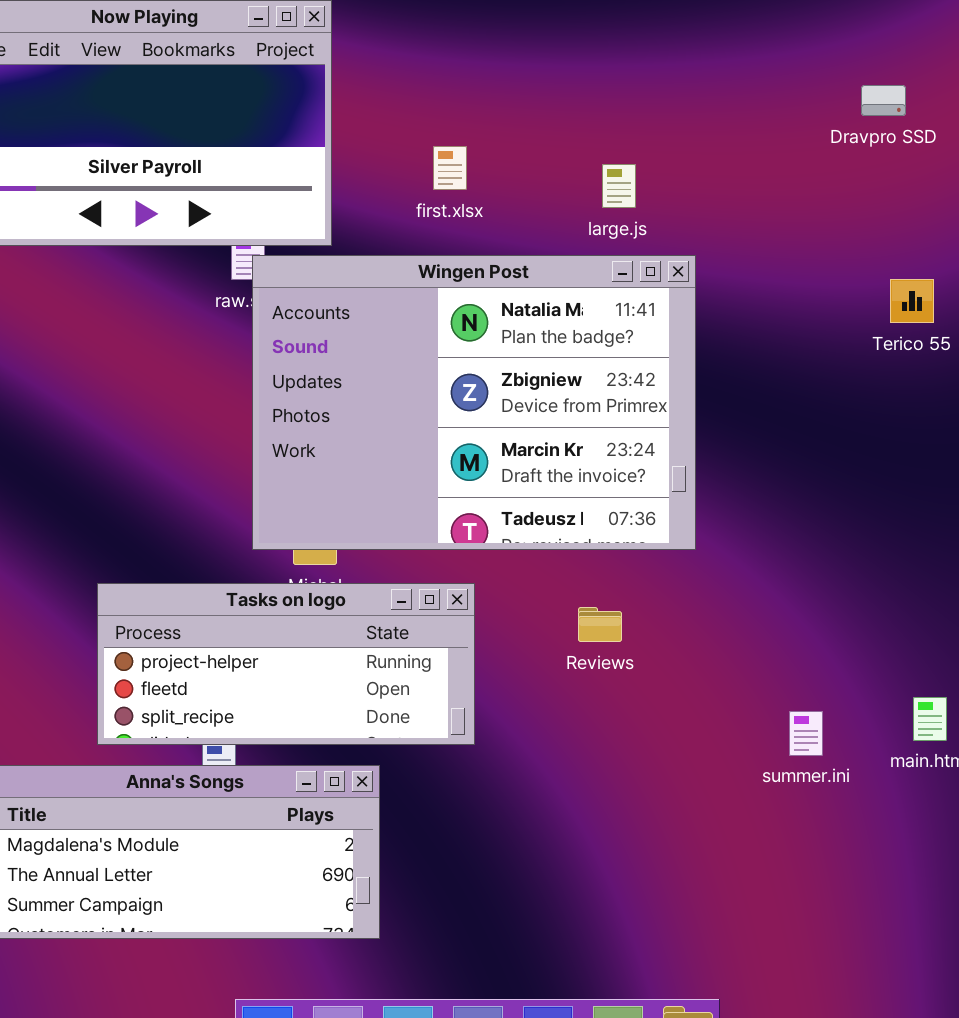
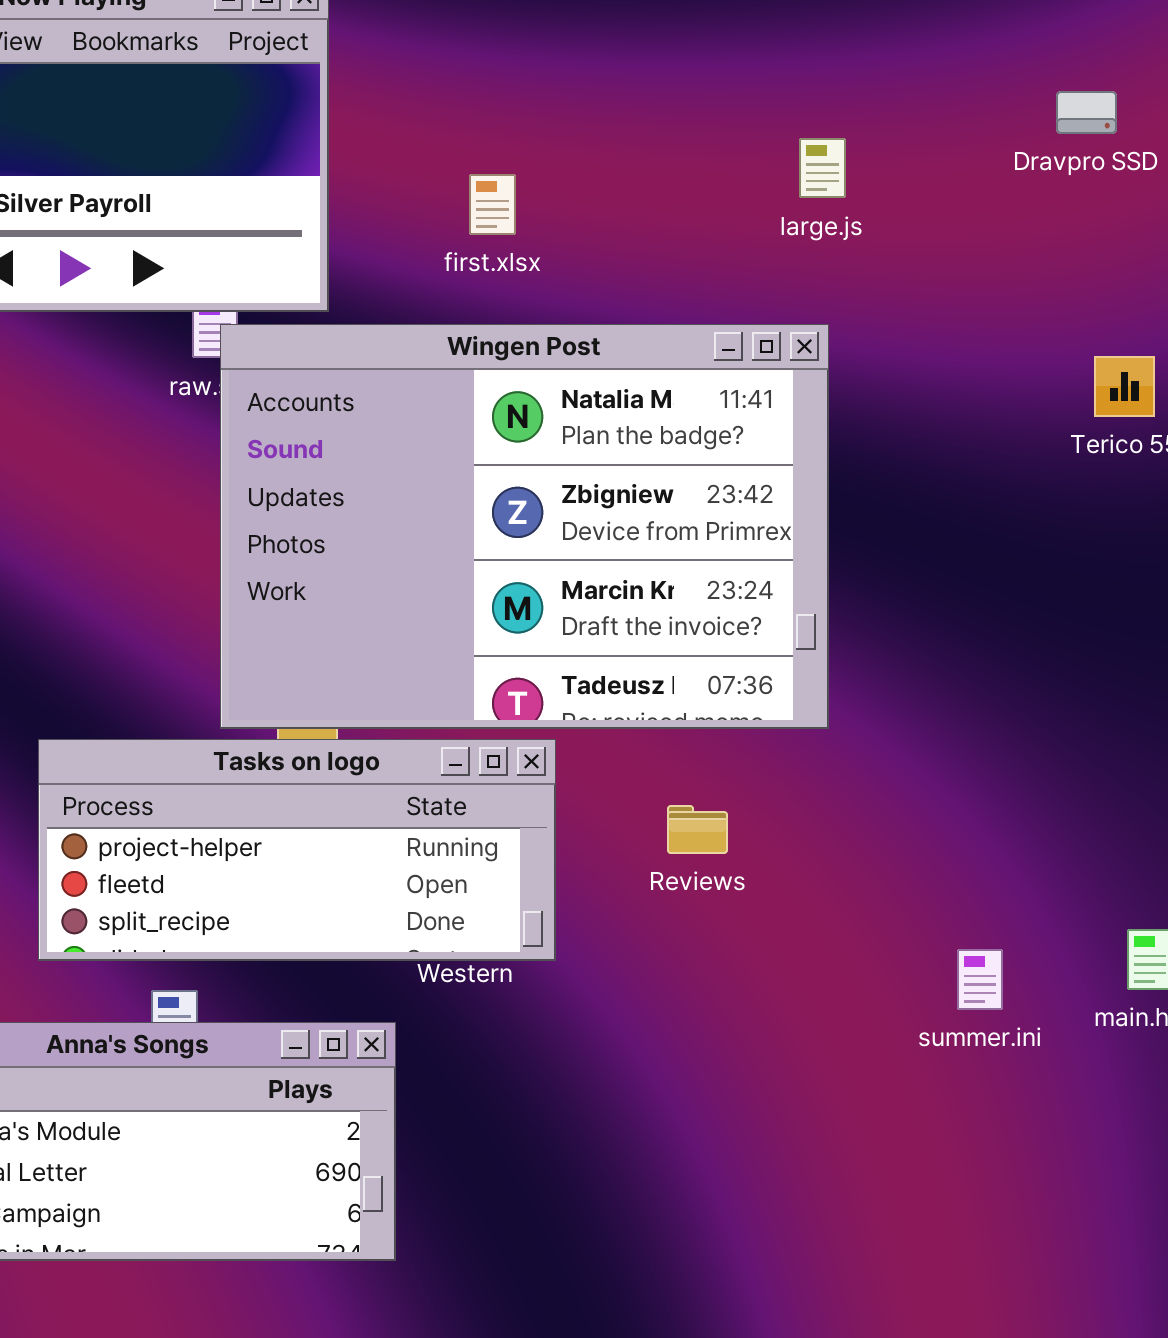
large.js: [602,164,636,208] -> [799,138,846,198], moved
Tasks on logo: [97,583,475,745] -> [38,739,556,961], moved

